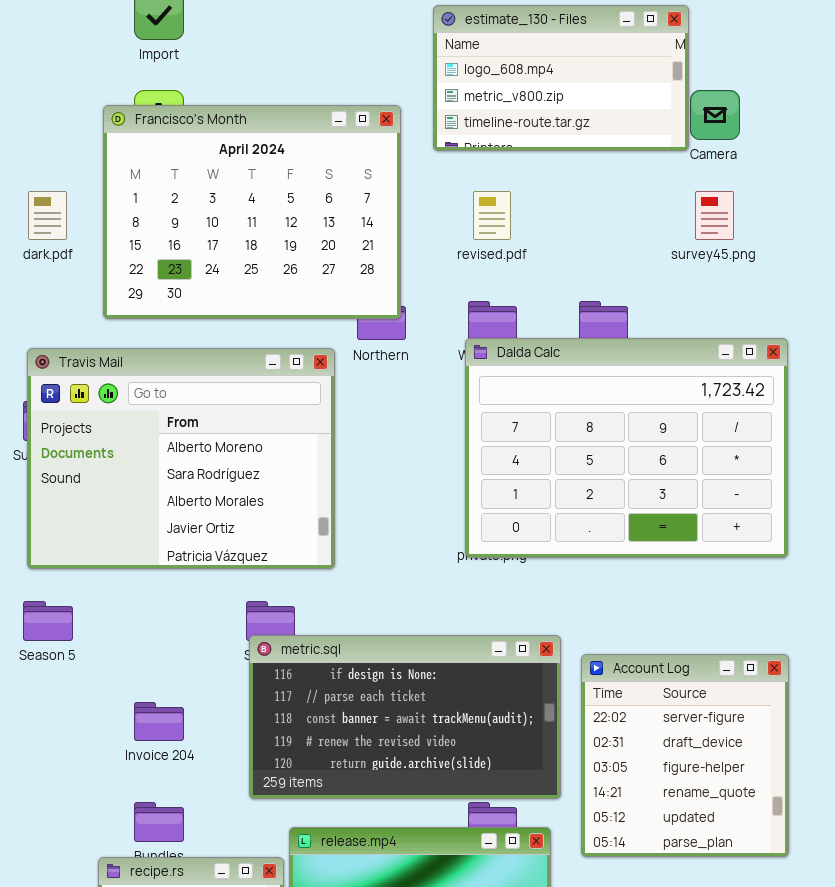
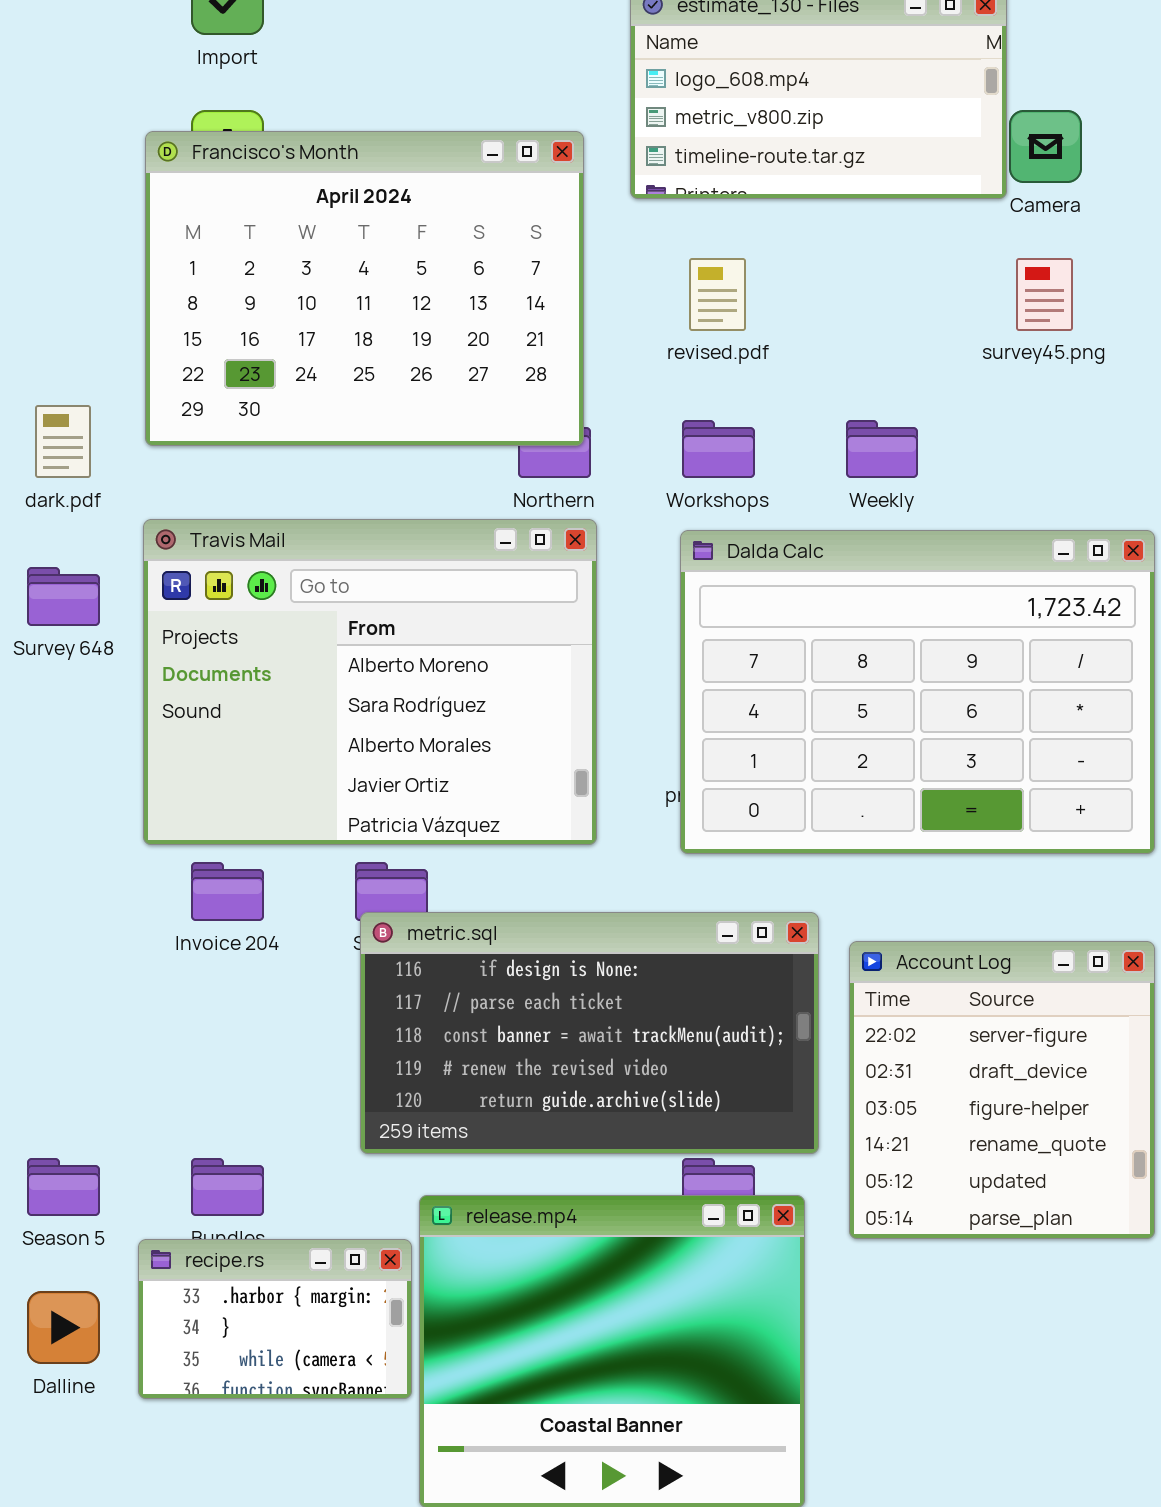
dark.pdf: [28,191,67,240] -> [35,405,91,478], moved
Dalda Calc: [465,338,788,558] -> [680,530,1155,854], moved
Travis Mail: [27,348,335,569] -> [143,519,597,845], moved
Season 5: [23,601,73,641] -> [27,1158,100,1216], moved
Invoice 204: [134,702,184,741] -> [191,862,264,921], moved

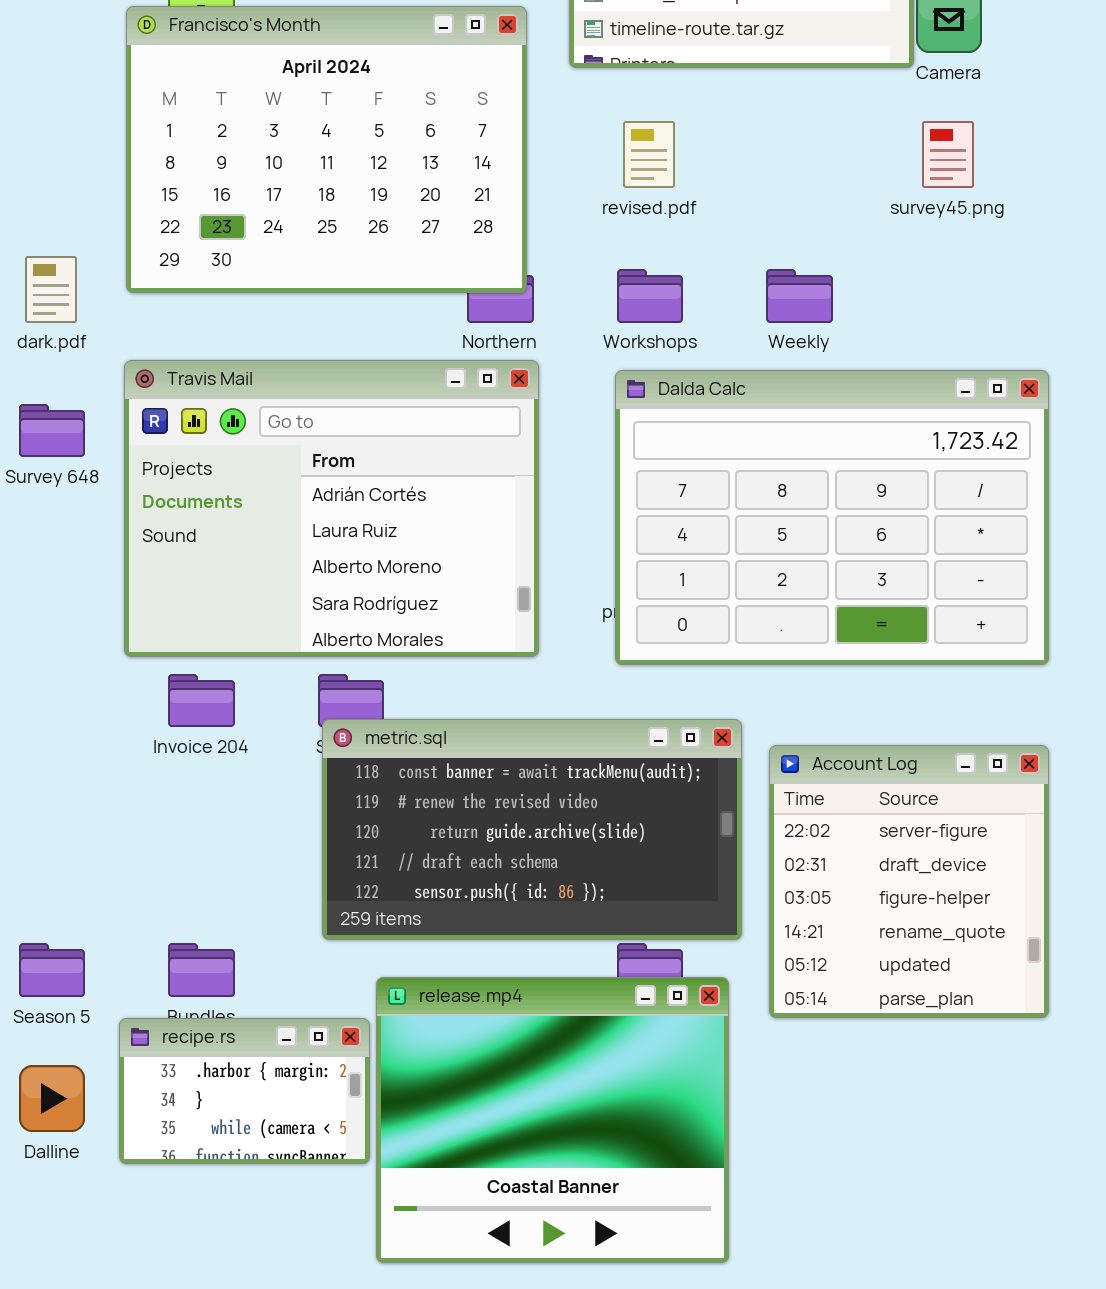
Travis Mail: [143,519,597,845] -> [124,360,539,657], scrolled up 2 rows
metric.sql: [360,912,819,1154] -> [322,719,742,940], scrolled down 2 rows

